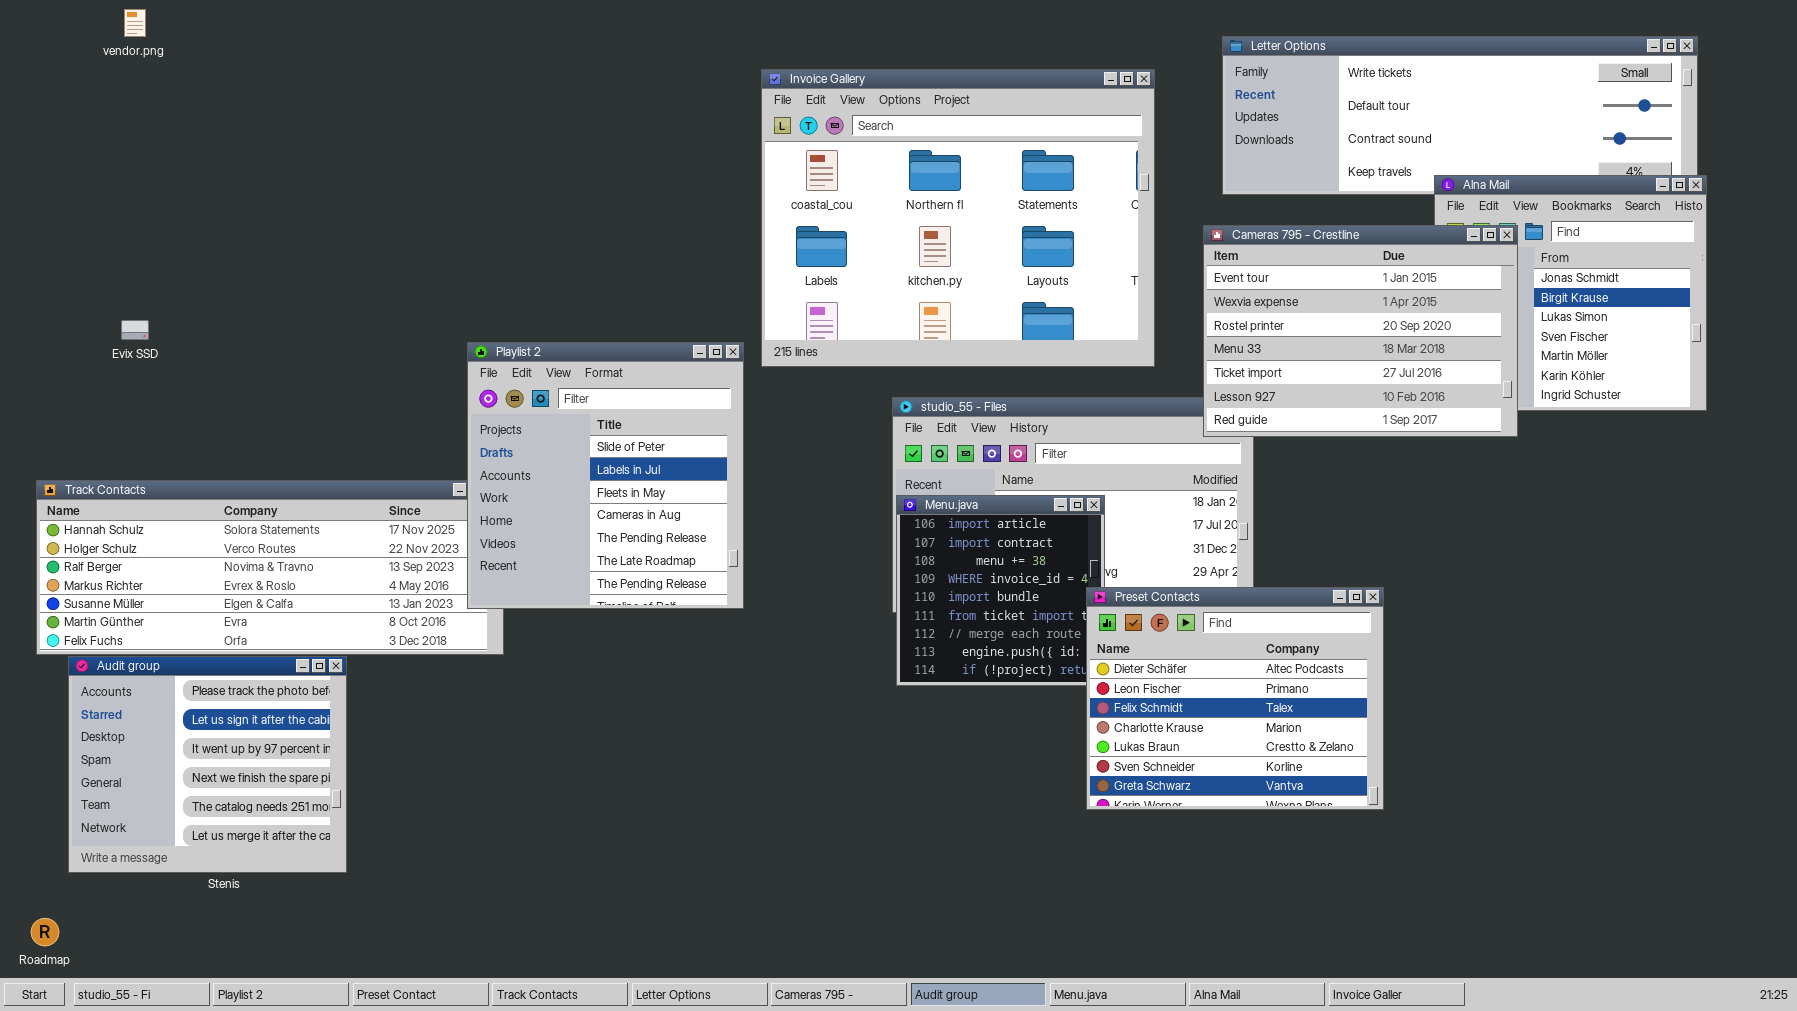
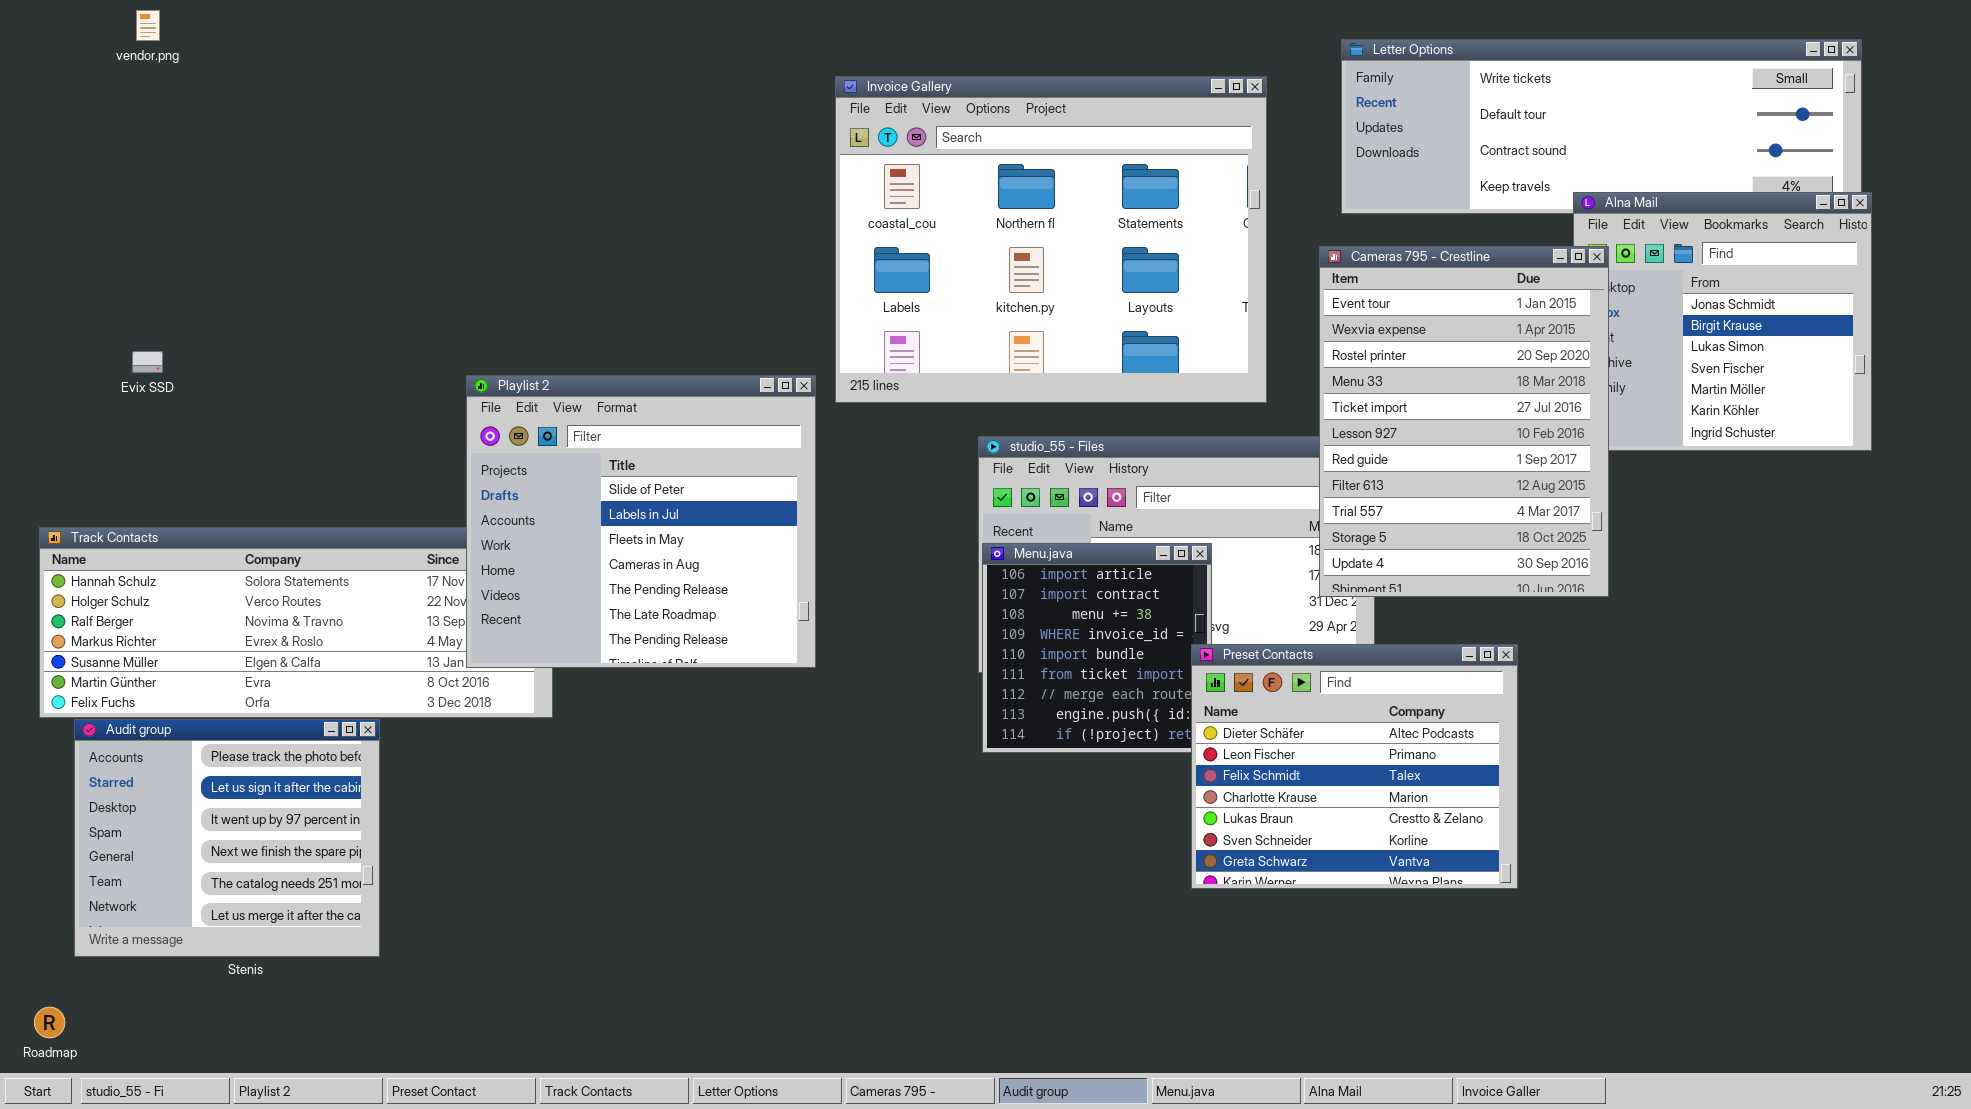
Cameras 795 - Crestline: [1203,225,1518,437] -> [1319,246,1609,597], resized
Playlist 2: [467,342,744,609] -> [466,375,816,668], resized

